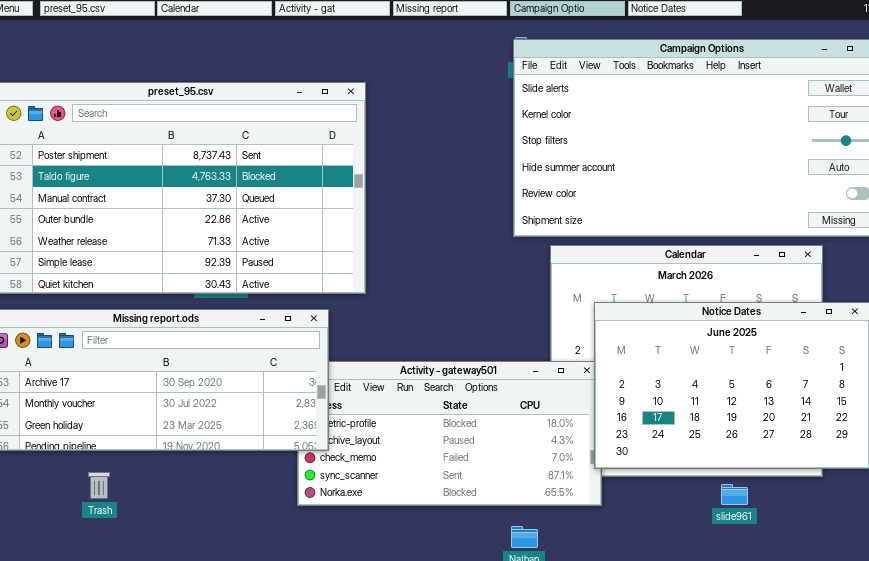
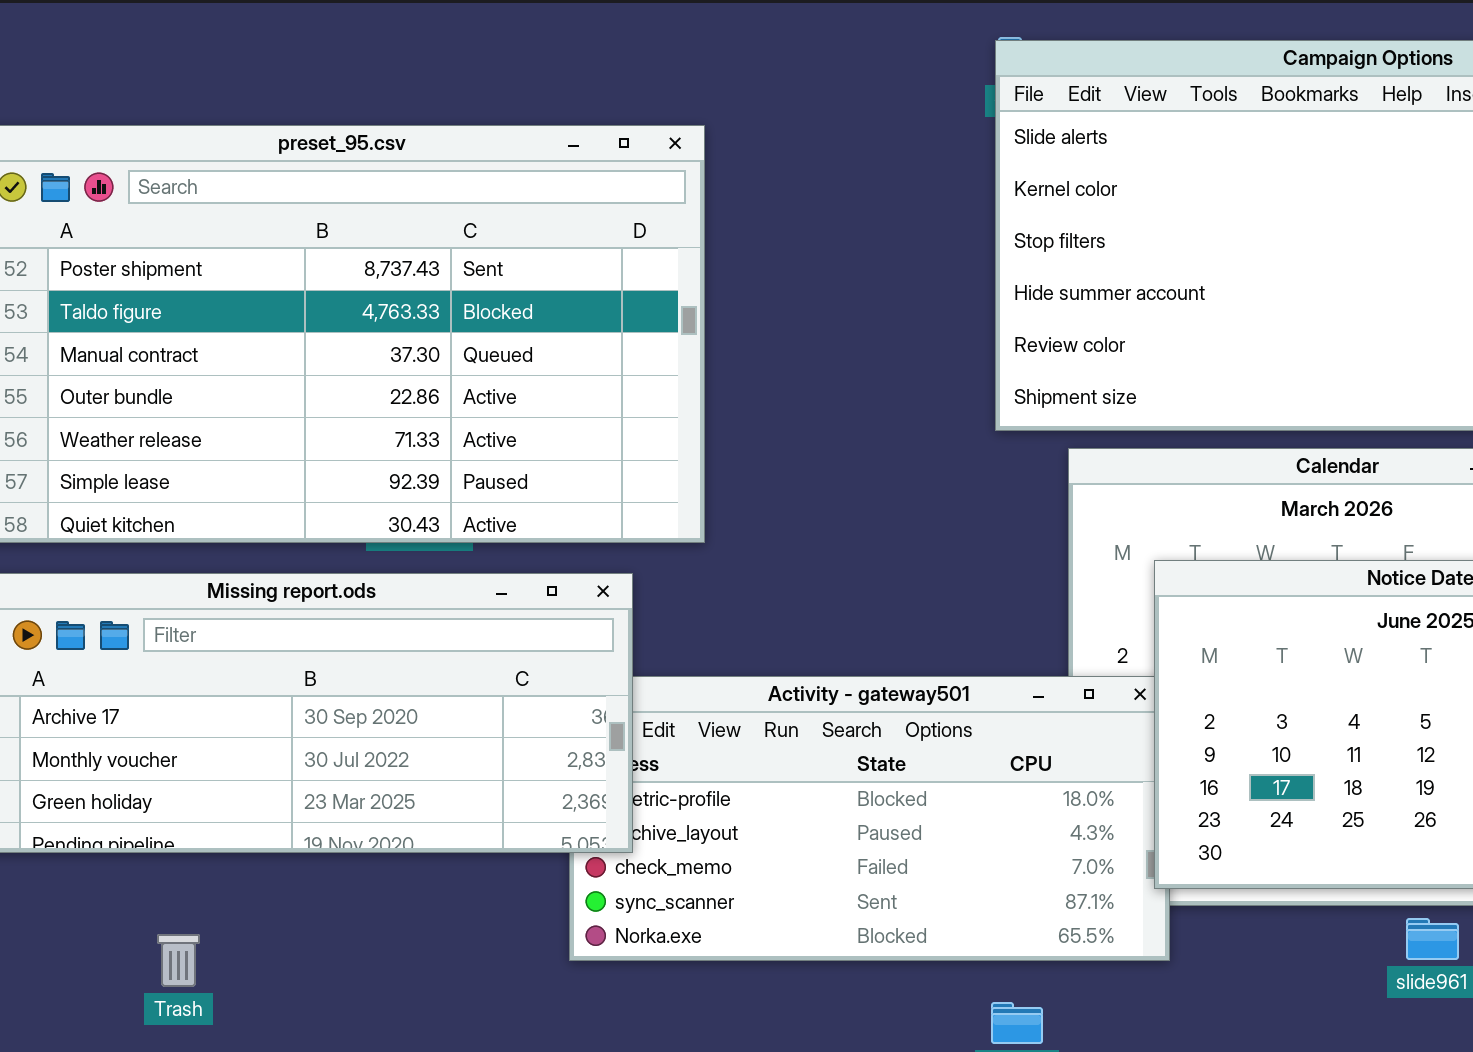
Trash: [88,472,110,499] -> [157,934,200,987], moved

